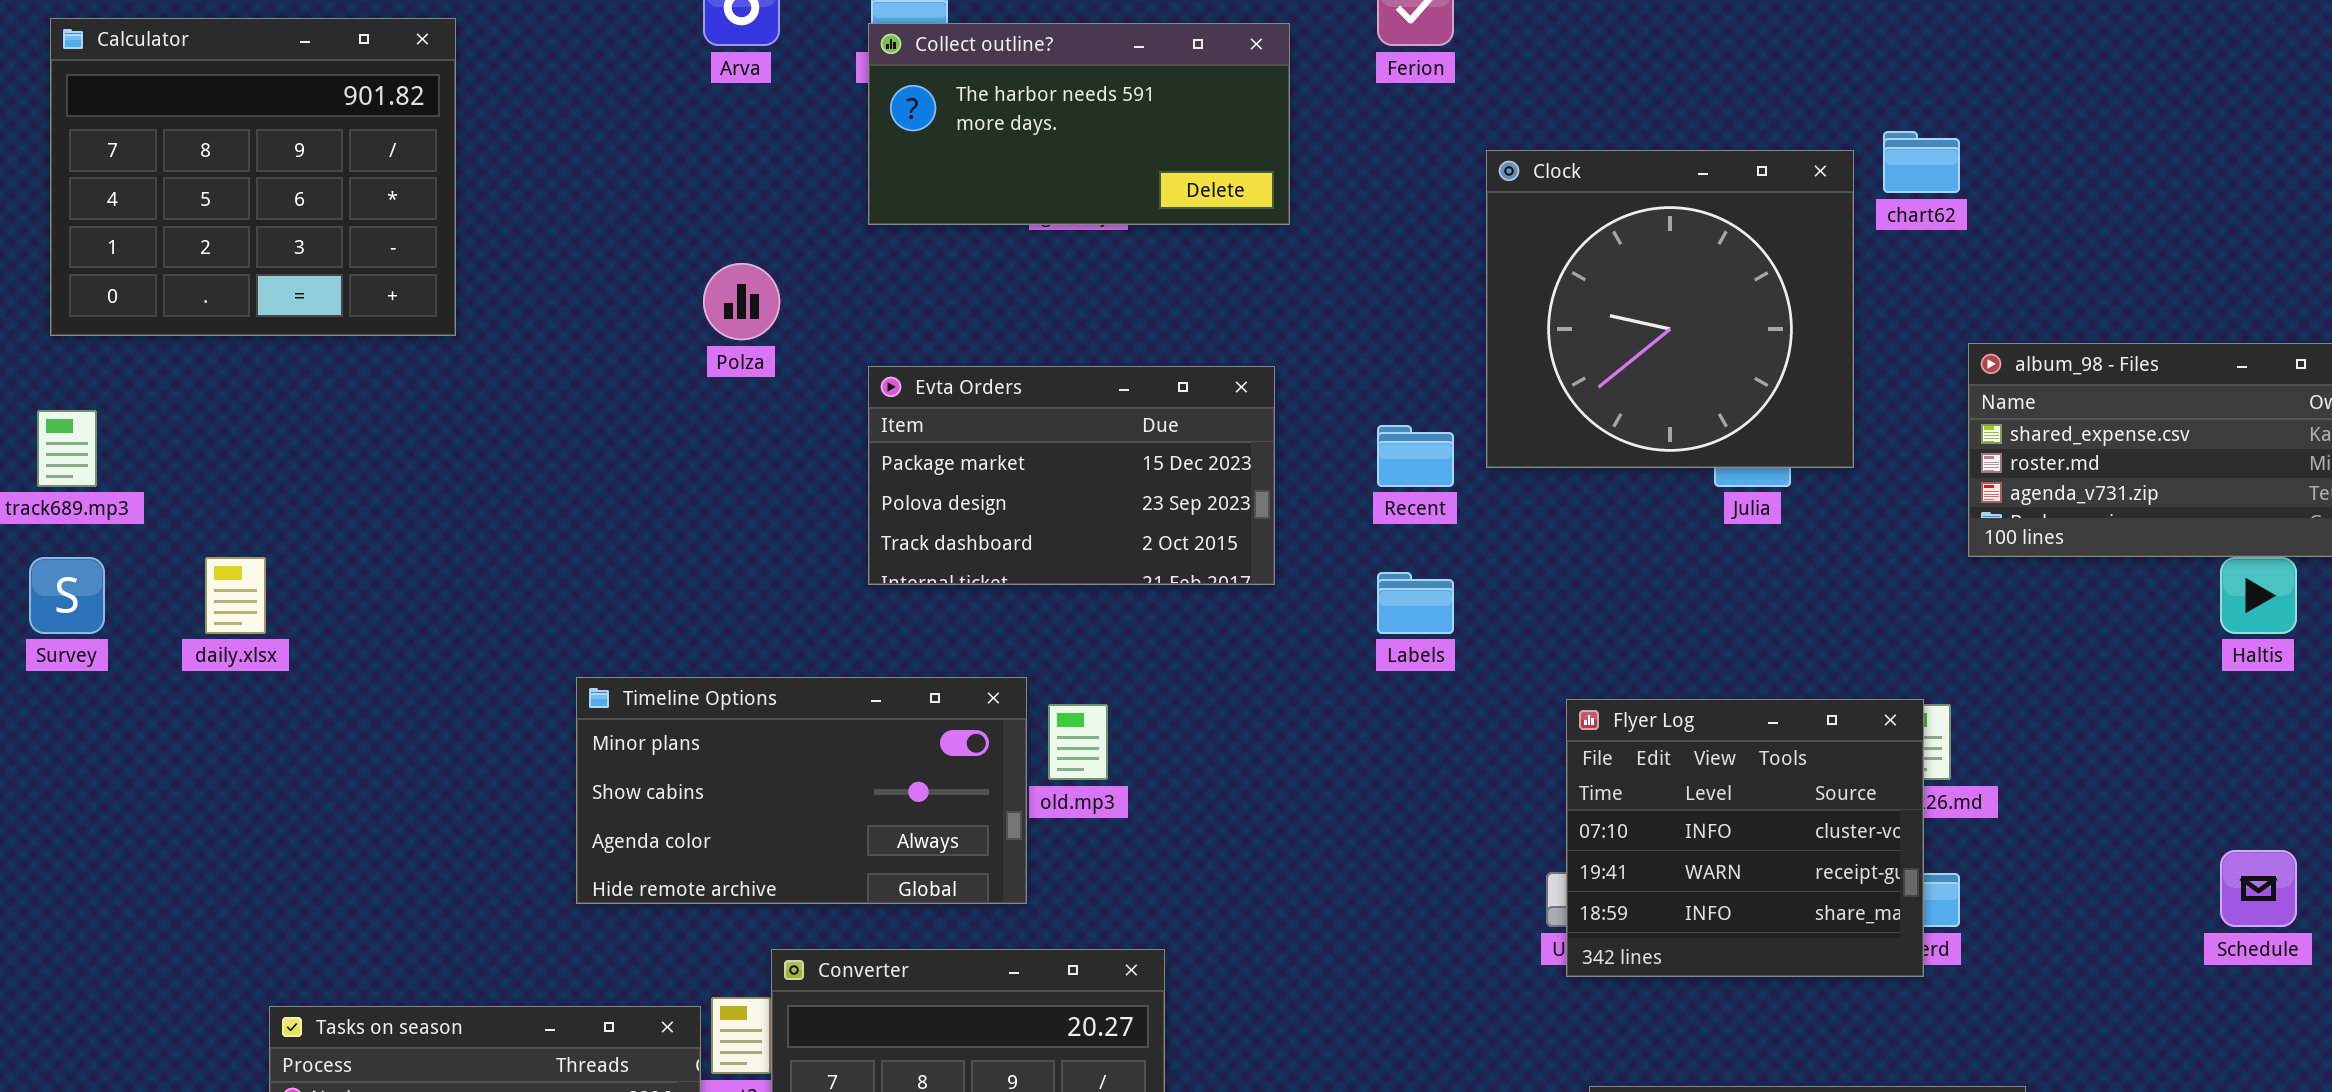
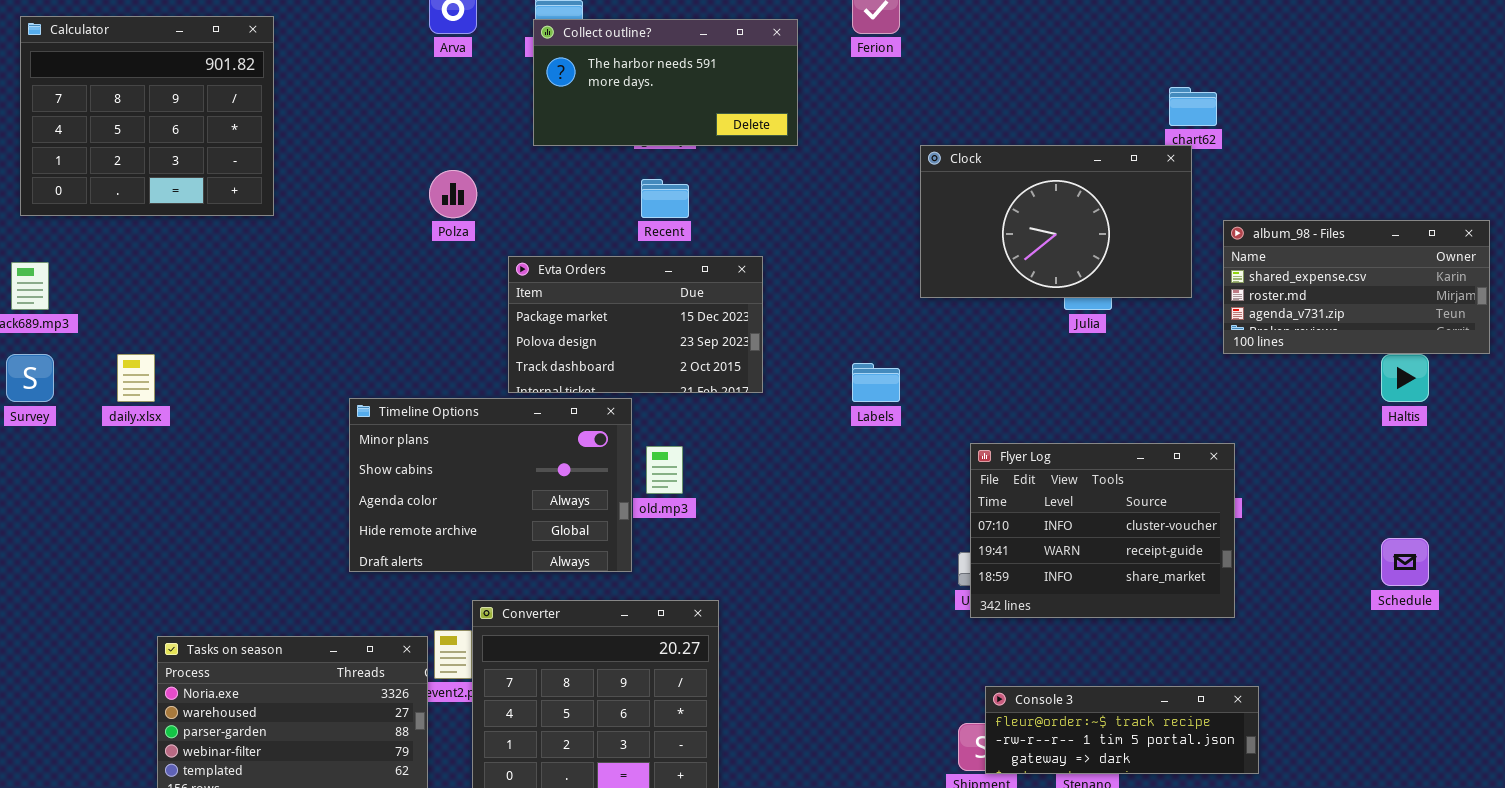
Clock: [1486,150,1854,468] -> [920,145,1192,298], resized
Evta Orders: [868,366,1275,585] -> [508,256,763,393], moved
Recent: [1377,425,1454,487] -> [641,179,689,218], moved
Timeline Options: [576,677,1027,904] -> [349,398,632,572], resized
Flyer Log: [1566,699,1924,977] -> [970,443,1235,618], resized

